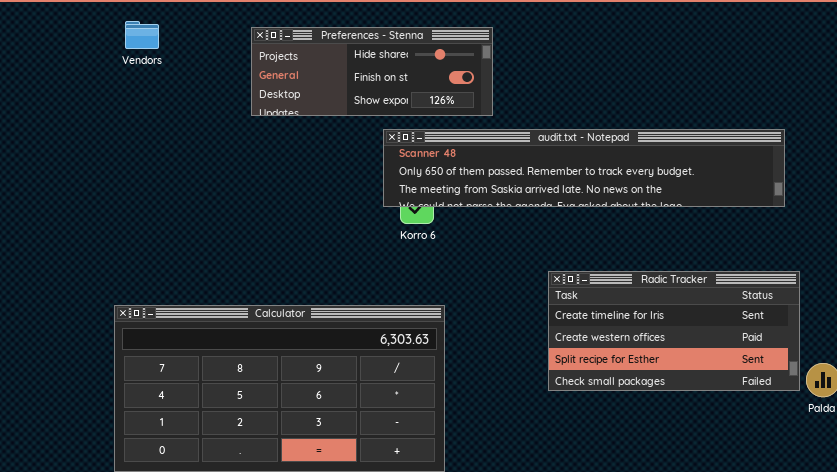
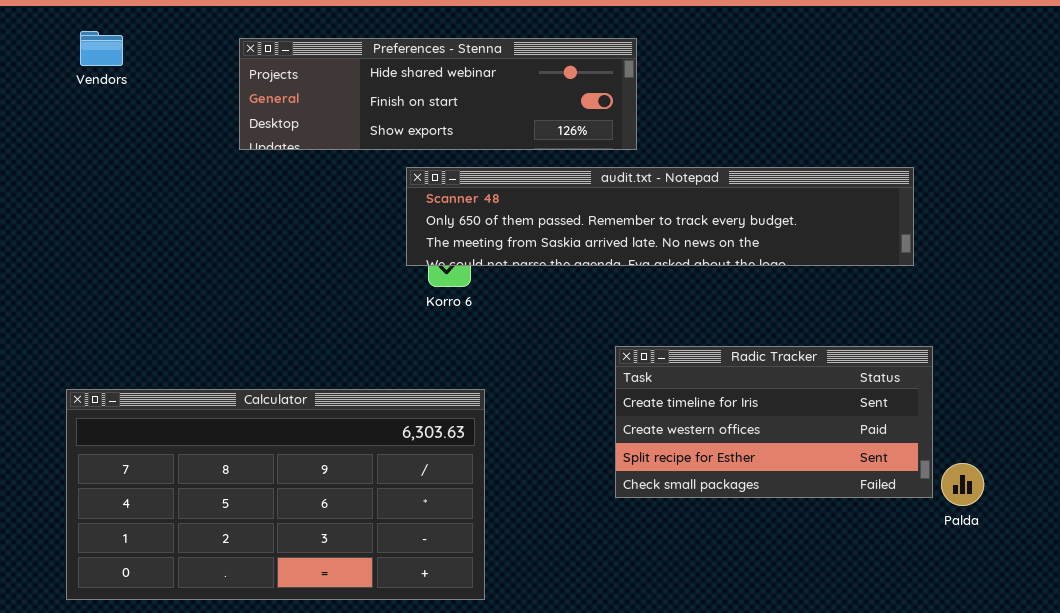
Preferences - Stenna: [251,27,493,116] -> [239,38,637,150], resized

